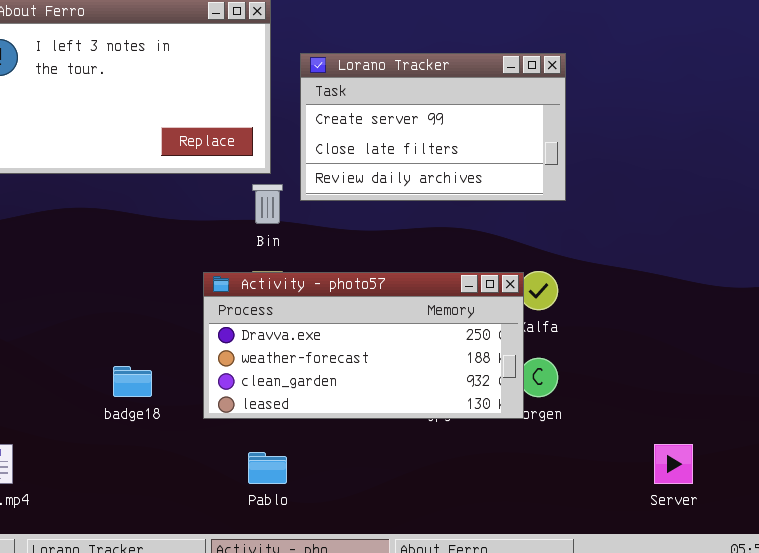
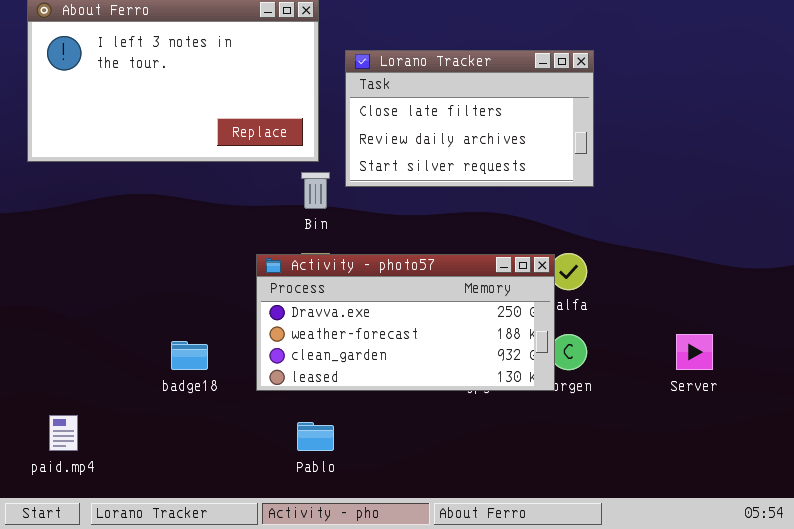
Lorano Tracker: [300,53,566,201] -> [345,50,594,187], scrolled down 1 row
Server: [654,444,693,484] -> [676,334,713,370], moved

